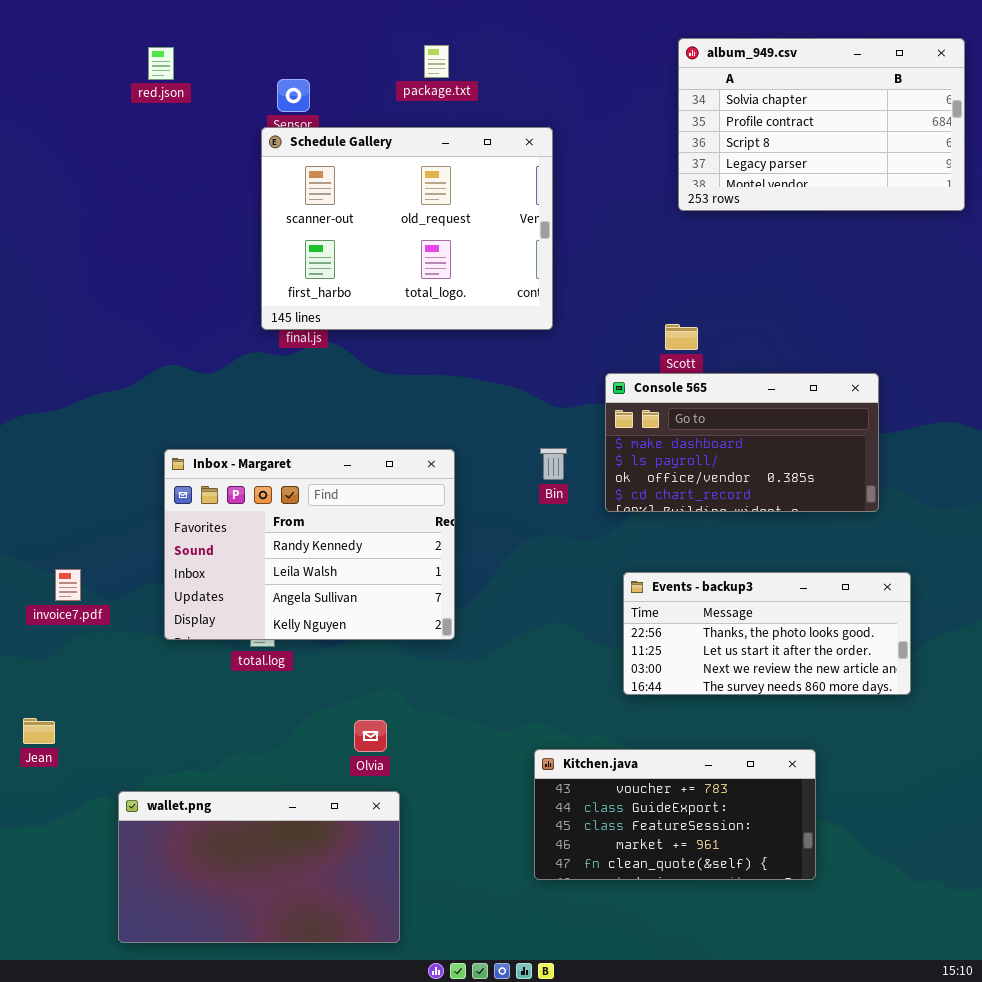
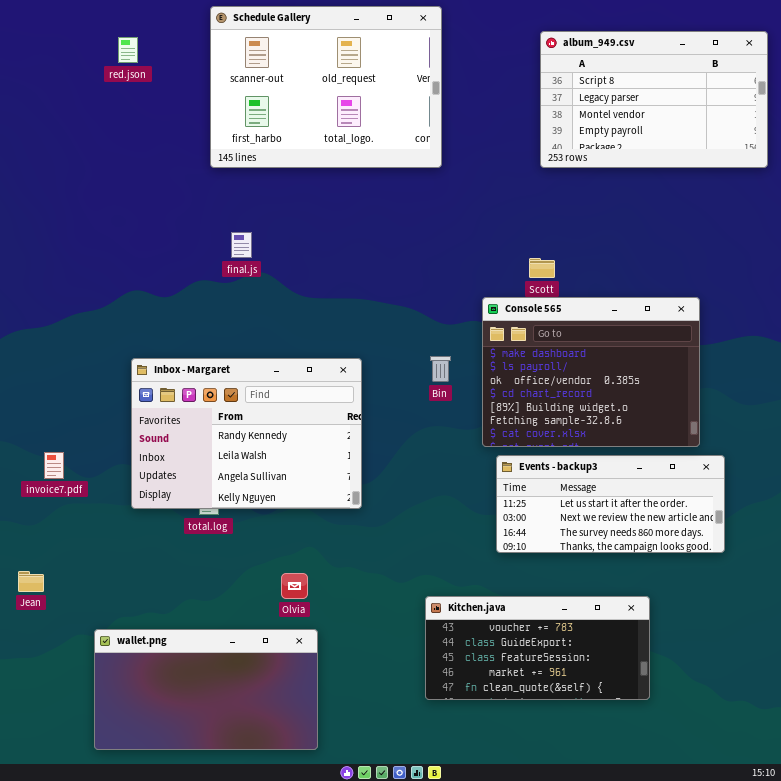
album_949.csv: [678,38,965,211] -> [540,31,768,168], scrolled down 2 rows
Schedule Gallery: [261,127,553,330] -> [210,6,442,168], moved
Console 565: [605,373,879,512] -> [482,297,700,447], resized
Events - backup3: [623,572,911,695] -> [496,455,725,553], scrolled down 1 row

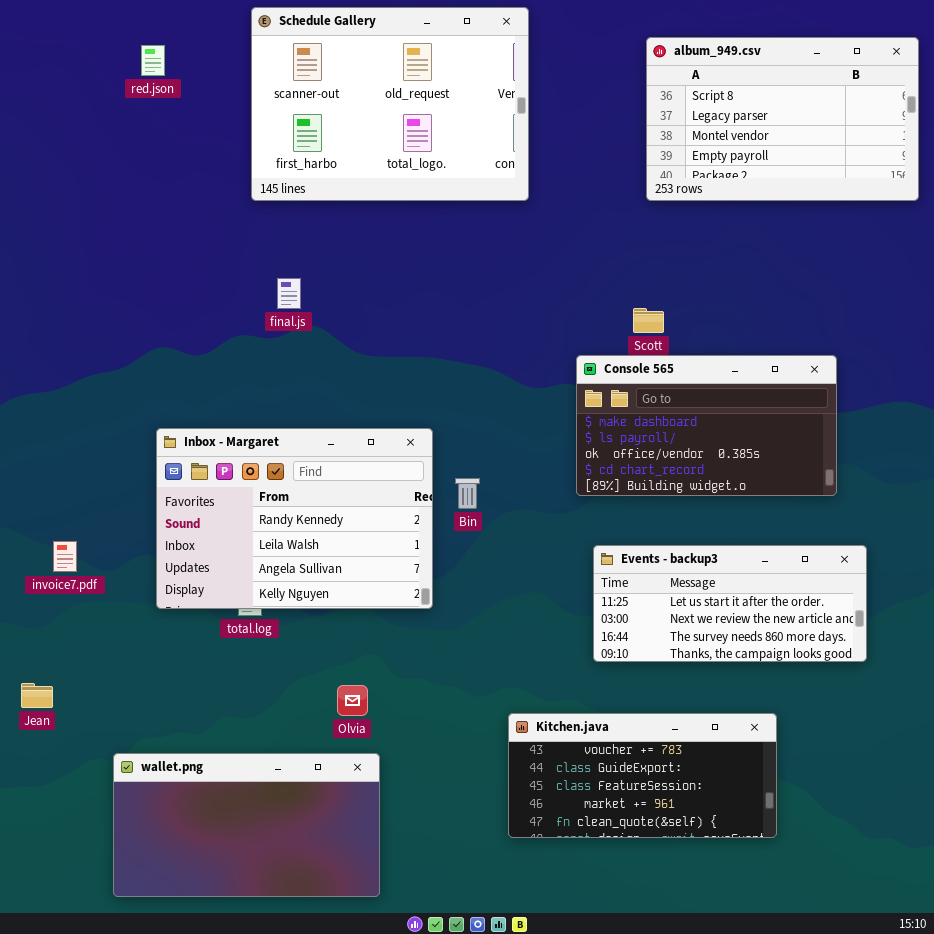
Console 565: [482,297,700,447] -> [576,355,837,496], resized
Bin: [430,356,451,382] -> [455,478,480,509], moved

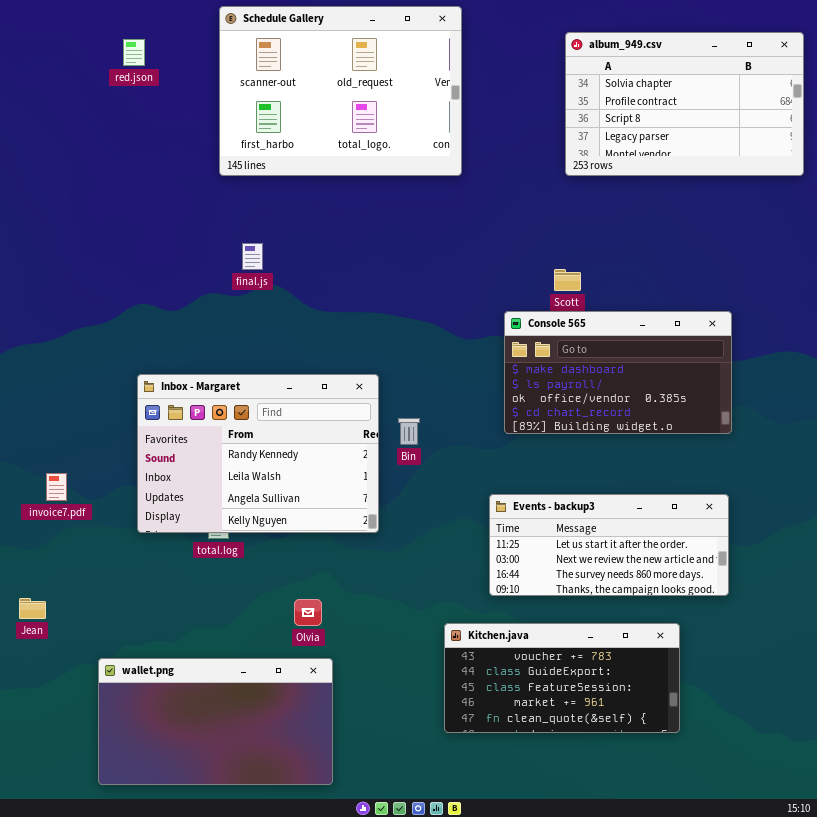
album_949.csv: [646,37,919,201] -> [565,32,804,176], scrolled up 2 rows
Events - backup3: [593,545,867,662] -> [489,494,729,596], moved

